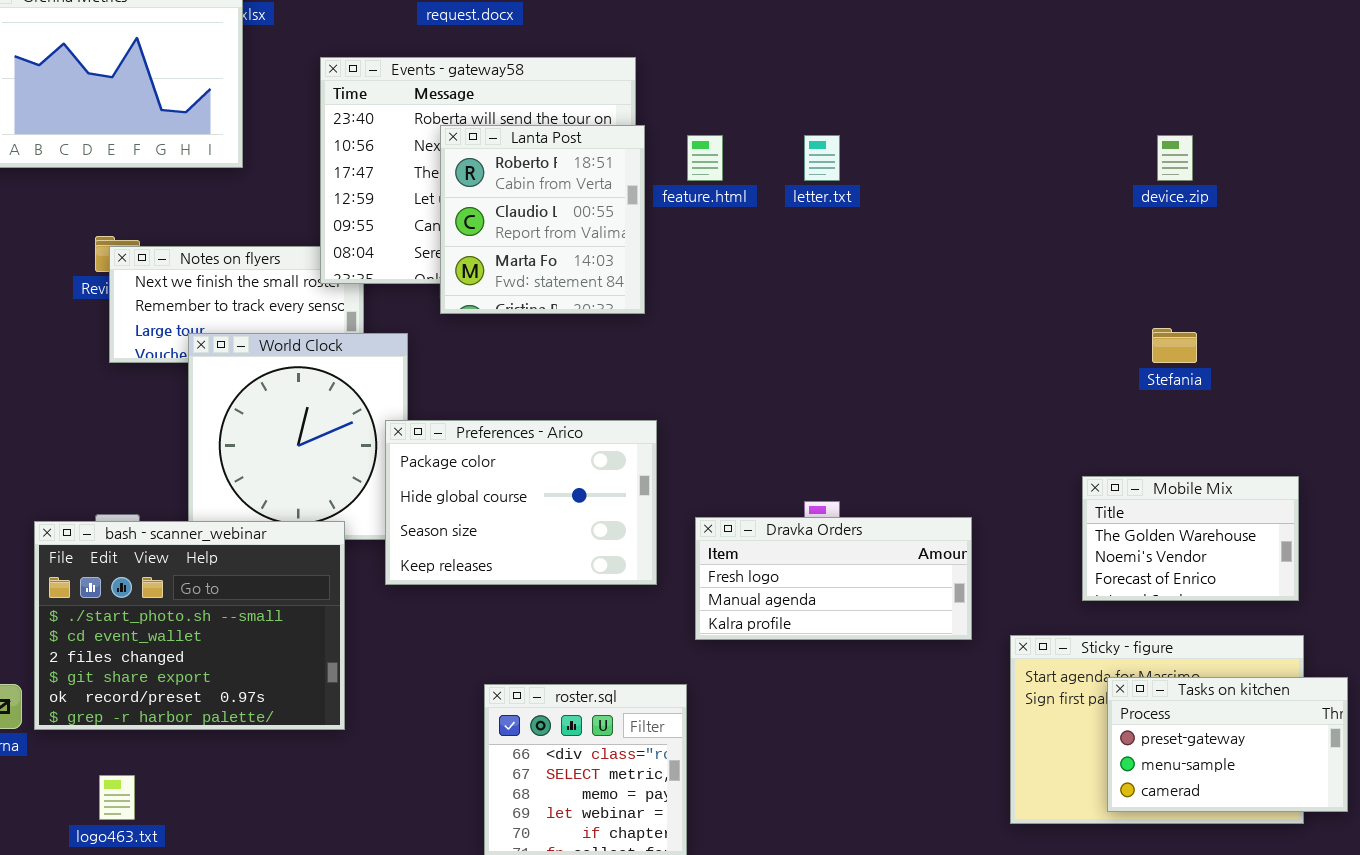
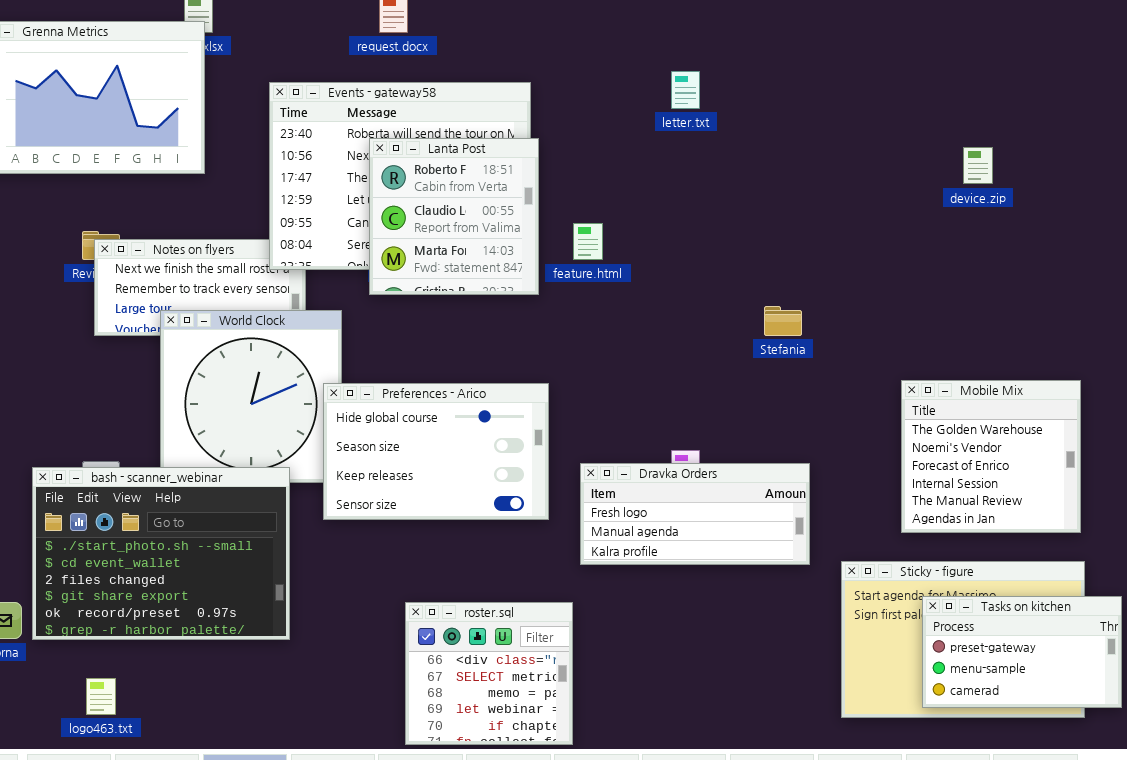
feature.html: [687,135,723,181] -> [573,223,603,260], moved
letter.txt: [804,135,840,181] -> [671,71,700,109], moved
Stefania: [1152,328,1197,363] -> [764,306,802,336], moved
Preferences - Arico: [385,420,657,585] -> [323,383,549,520], scrolled down 1 row
Mobile Mix: [1082,476,1299,601] -> [901,380,1081,533], resized

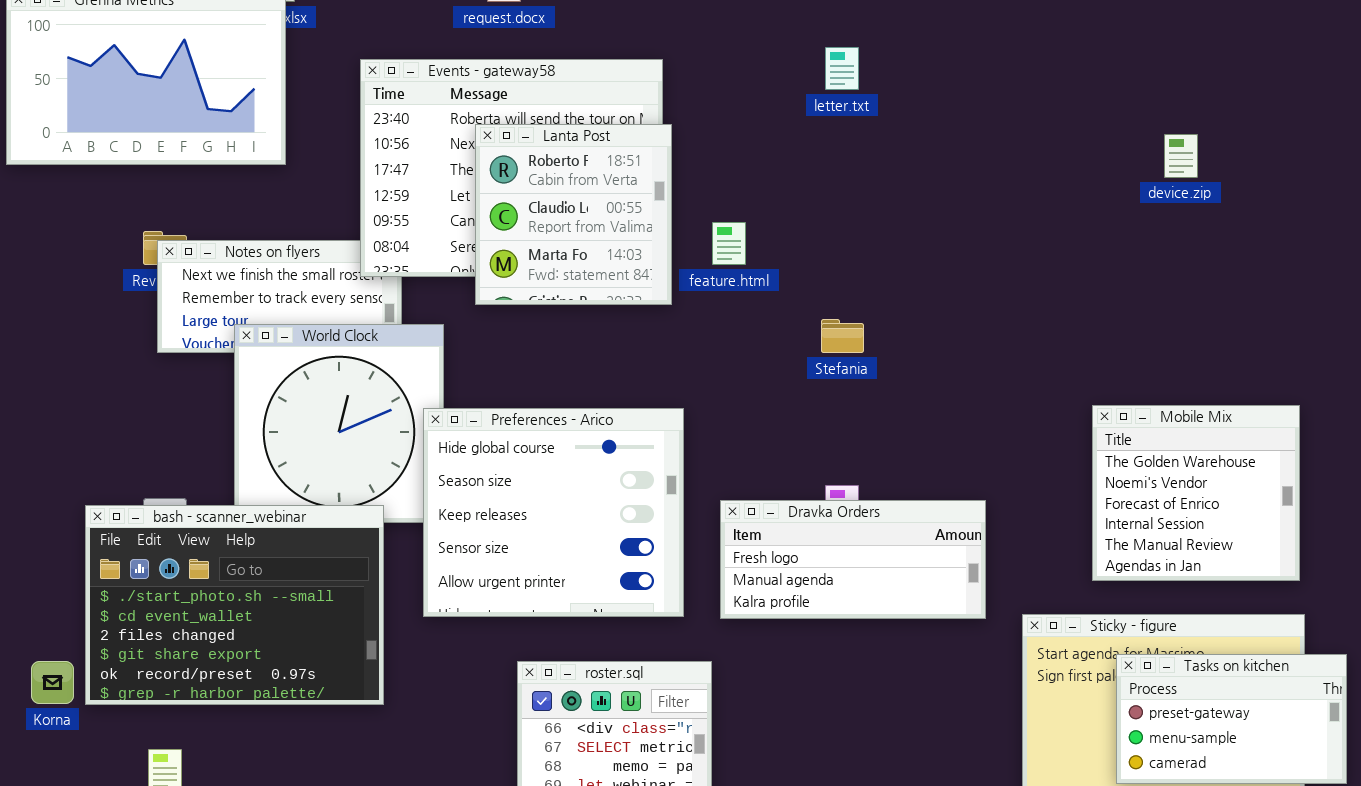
Stefania: [764,306,802,336] -> [821,319,864,353], moved
Preferences - Arico: [323,383,549,520] -> [423,408,684,617], resized

